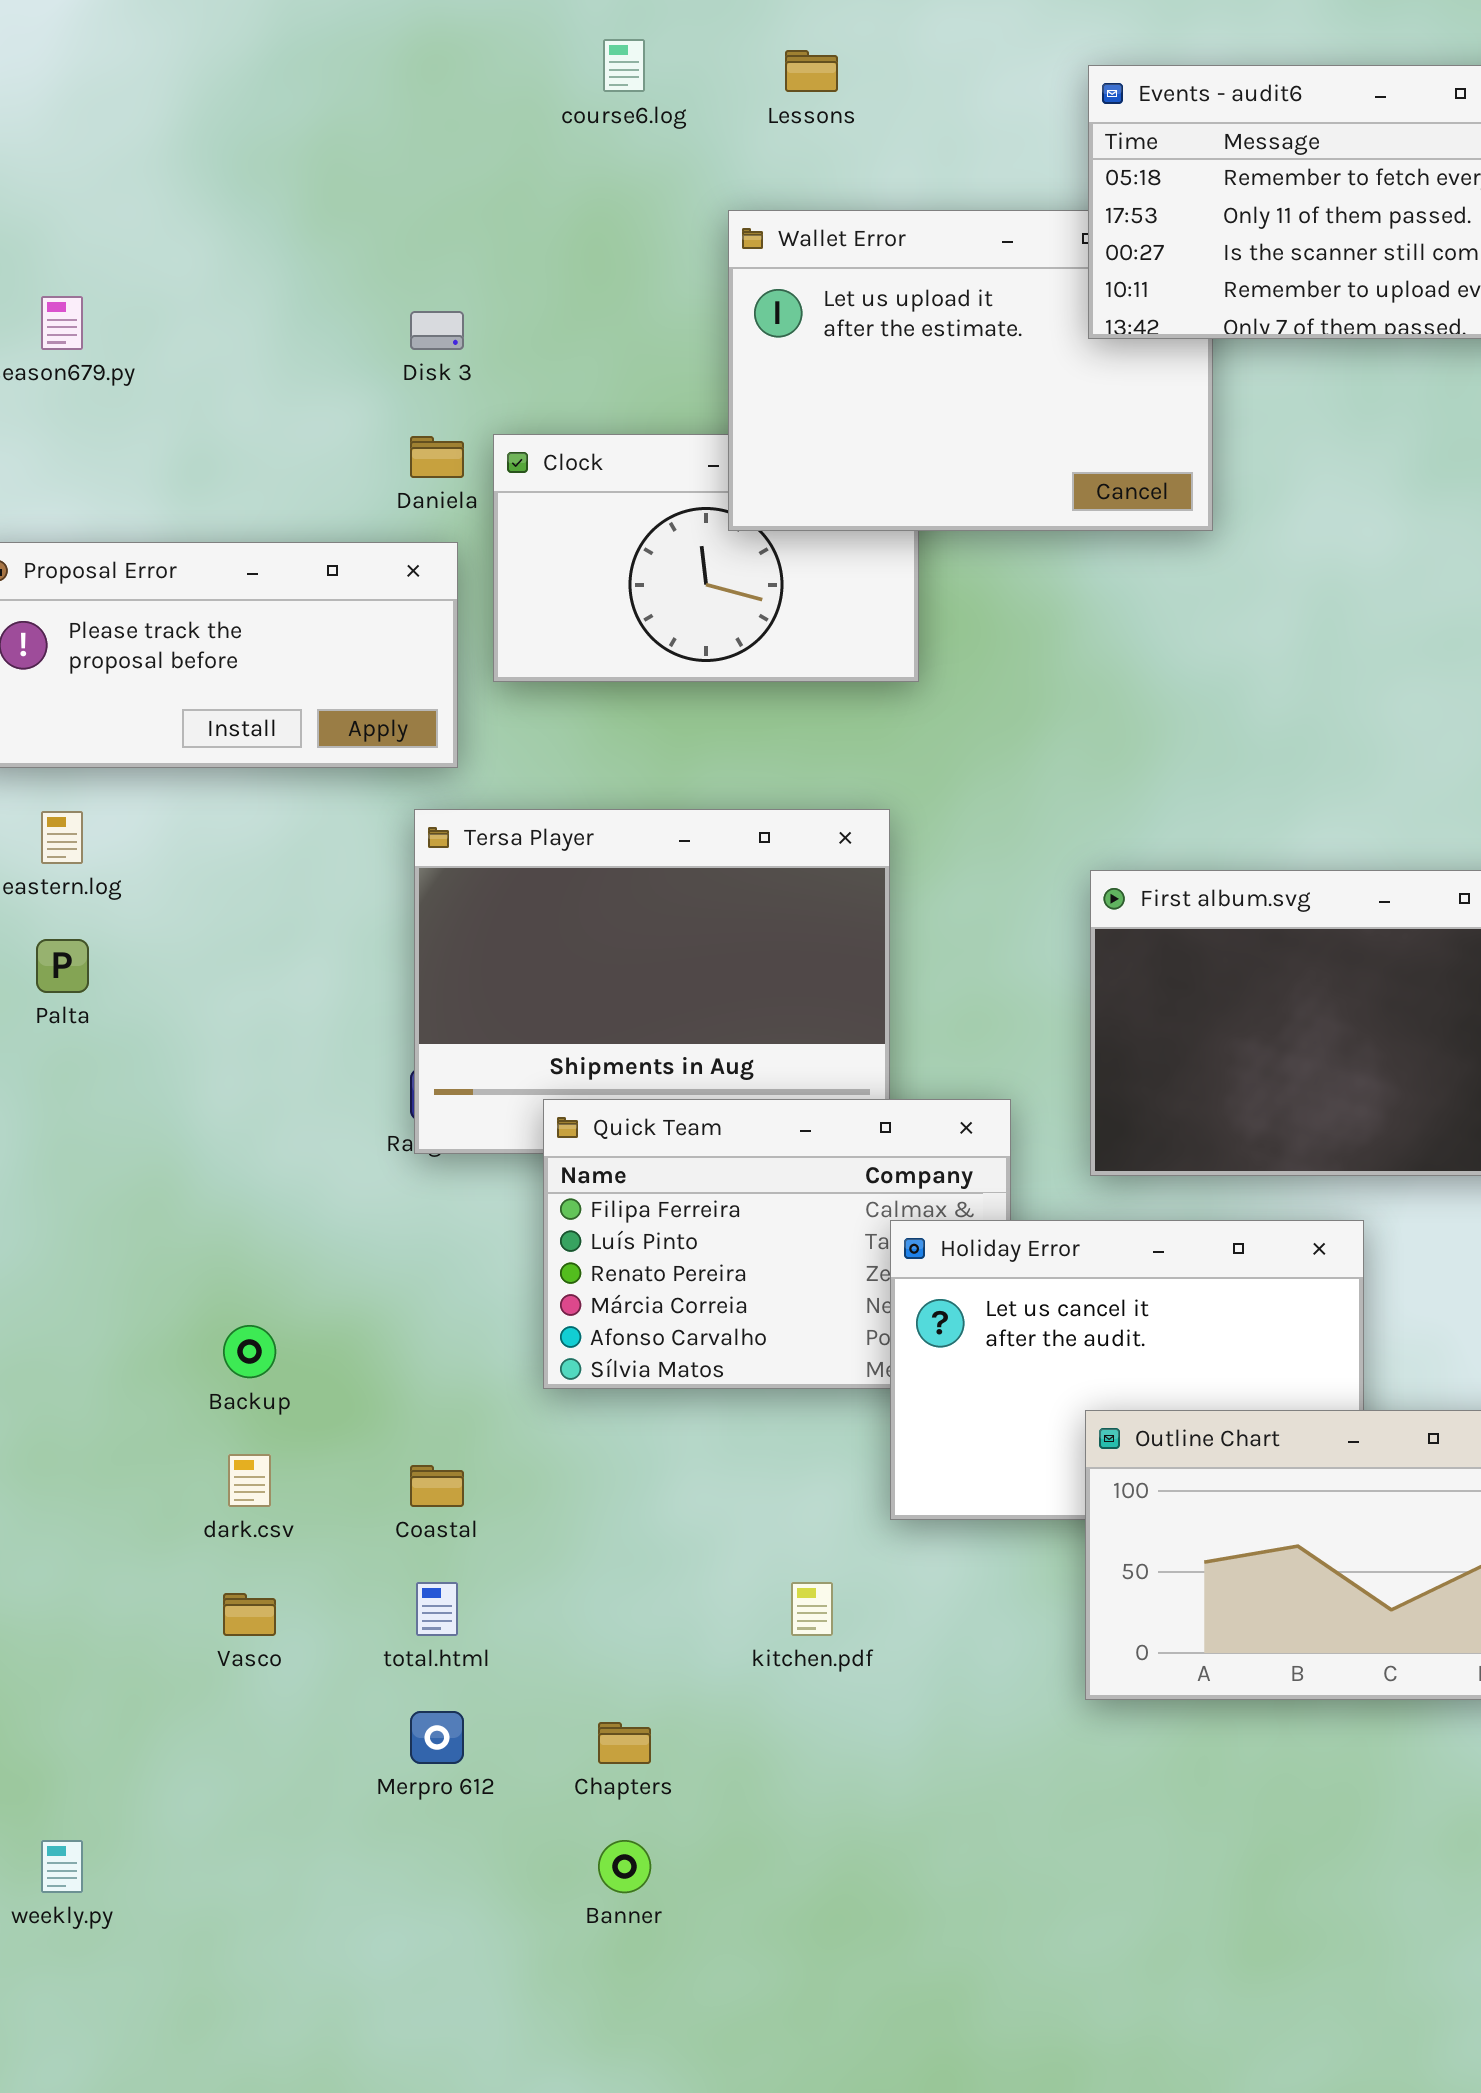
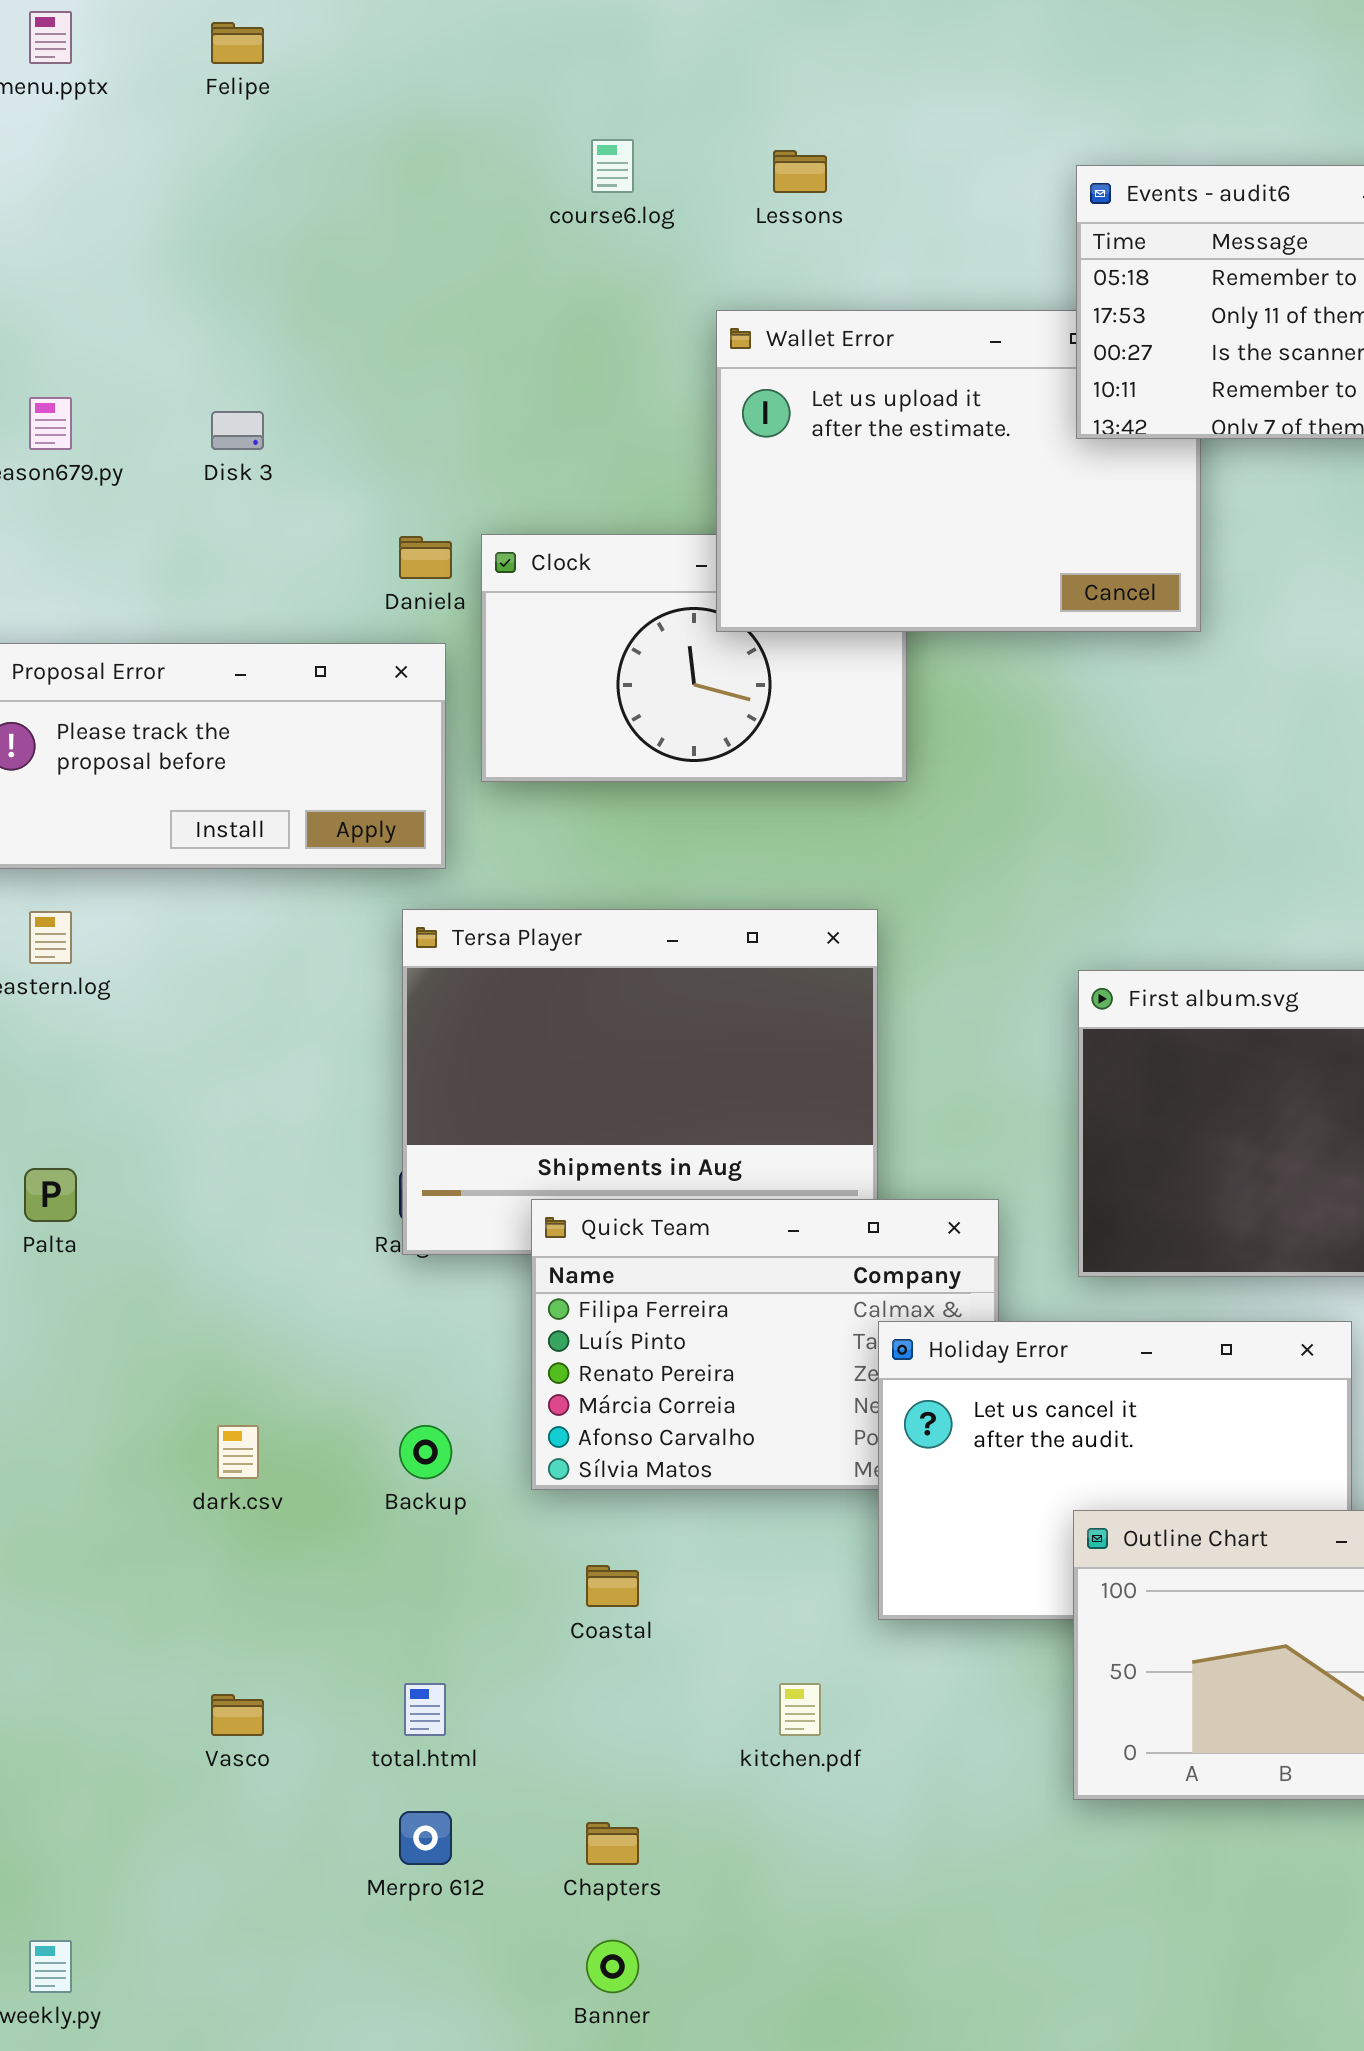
Disk 3: [410,311,464,350] -> [211,411,264,450], moved
Palta: [36,939,89,993] -> [24,1168,77,1222], moved
Backup: [223,1325,276,1378] -> [399,1425,452,1479], moved
dark.csv: [228,1454,271,1507] -> [217,1425,259,1479], moved
Coastal: [410,1465,464,1507] -> [586,1565,639,1607], moved

